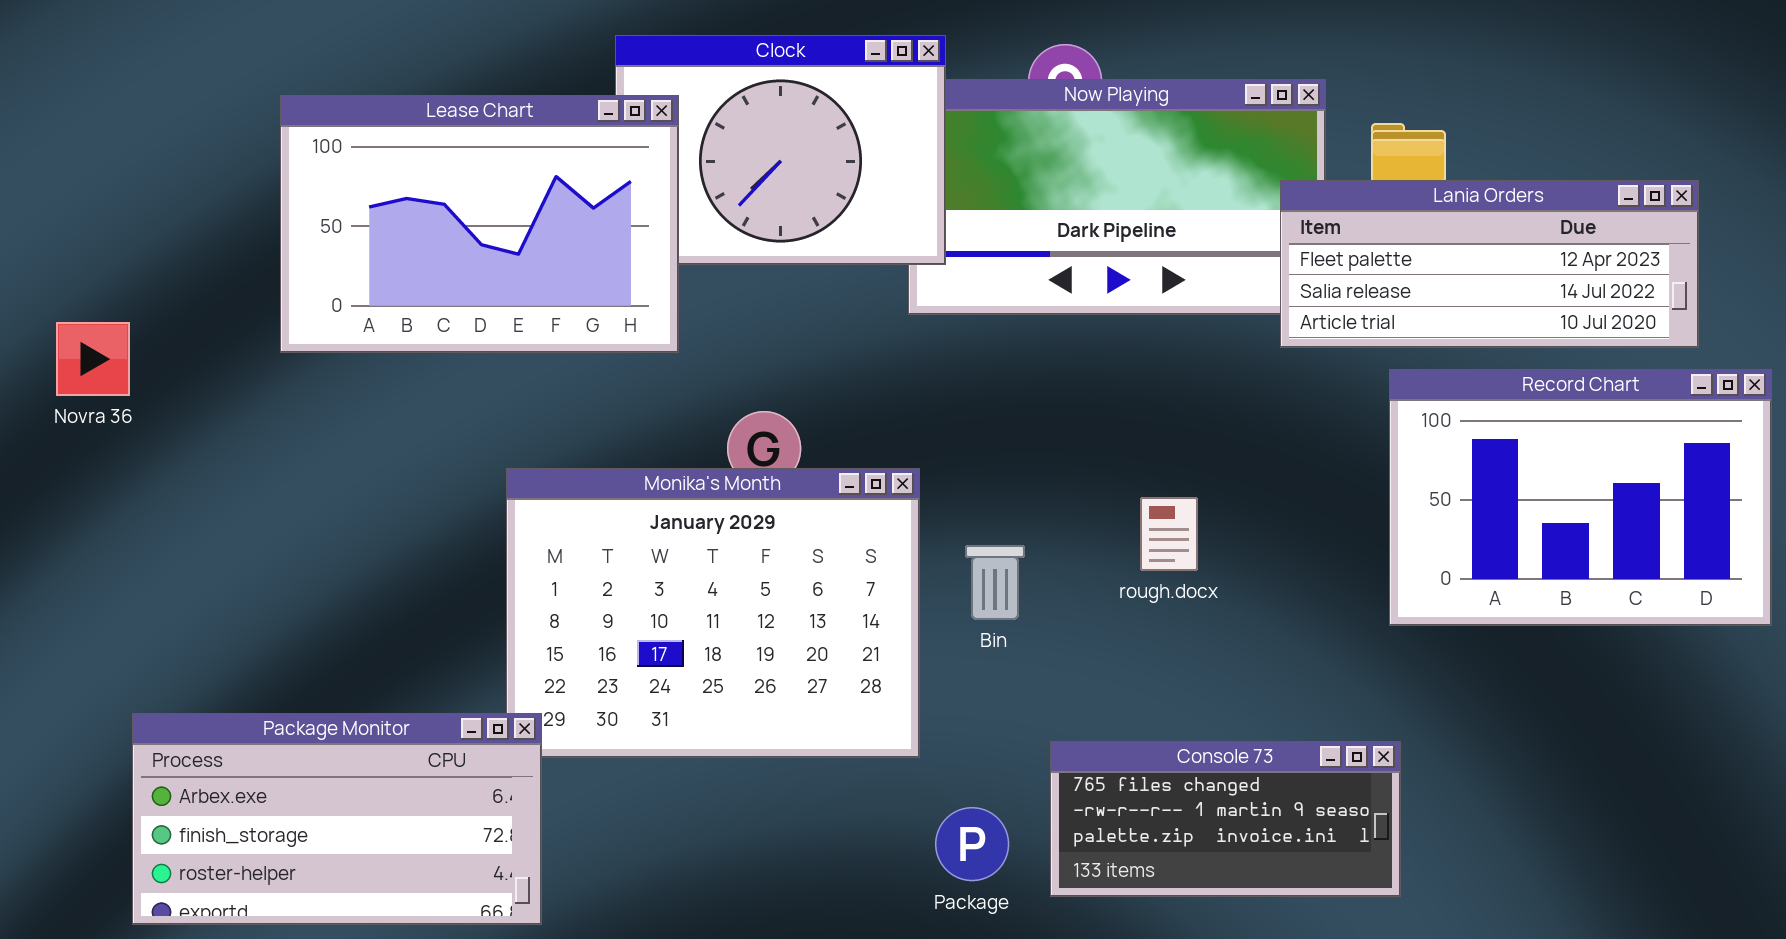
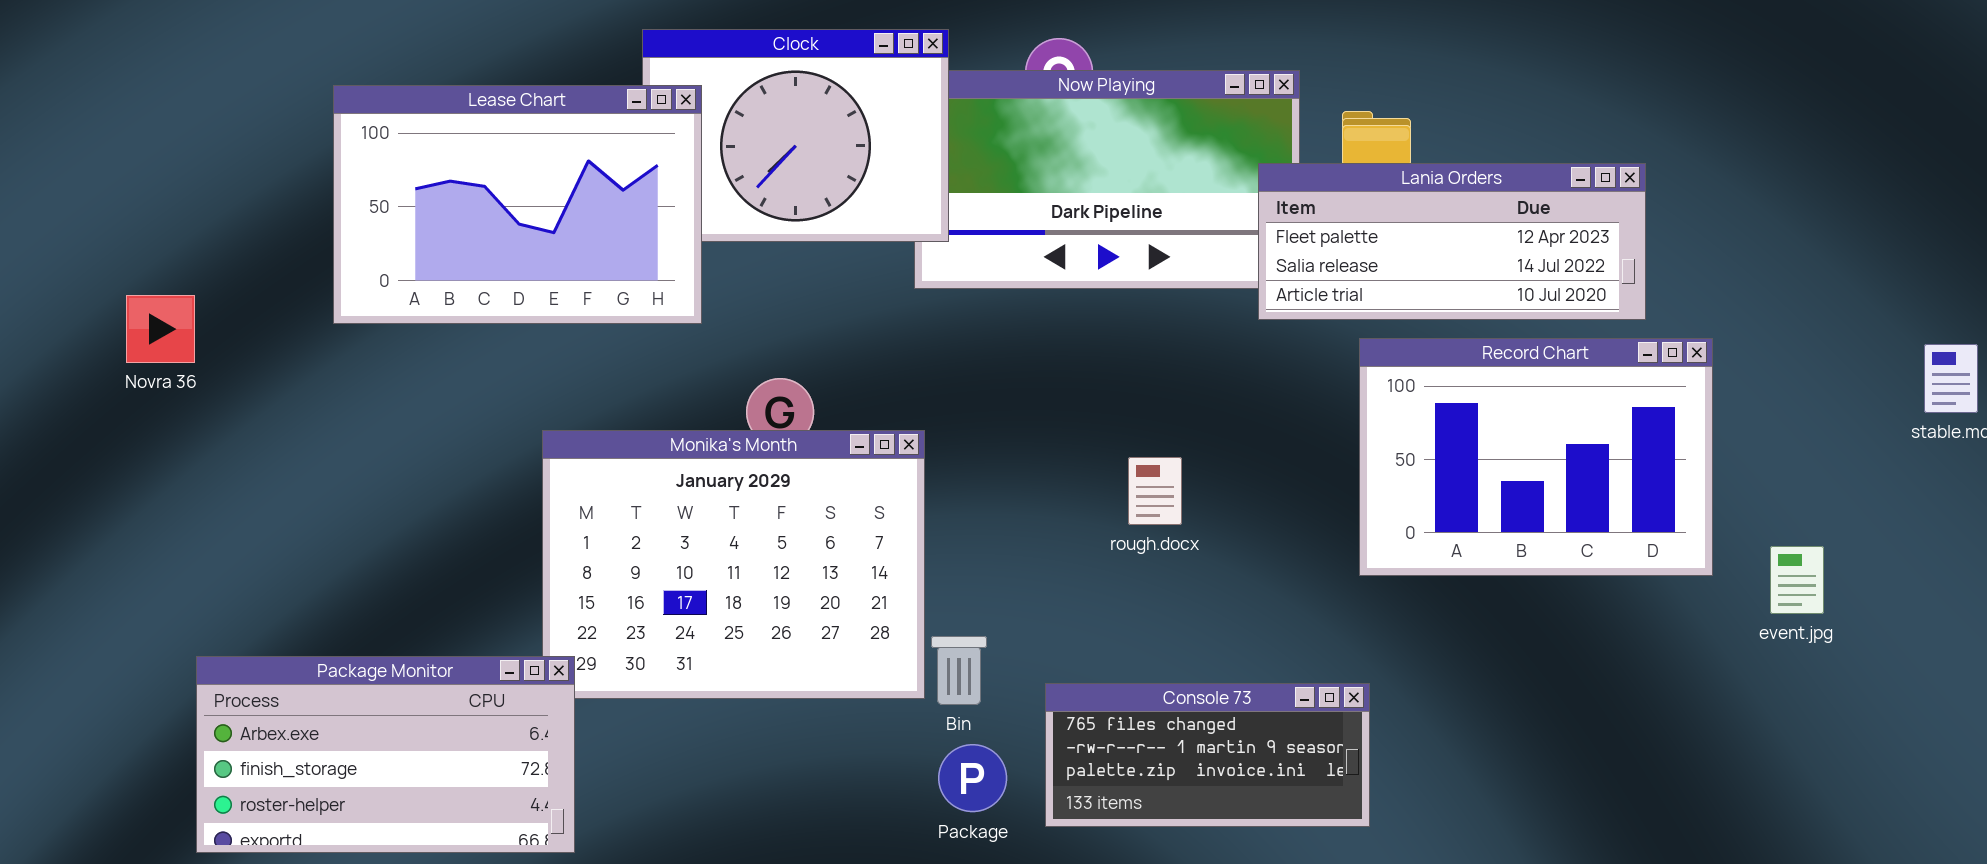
Bin: [965,545,1025,620] -> [931,636,987,705], moved

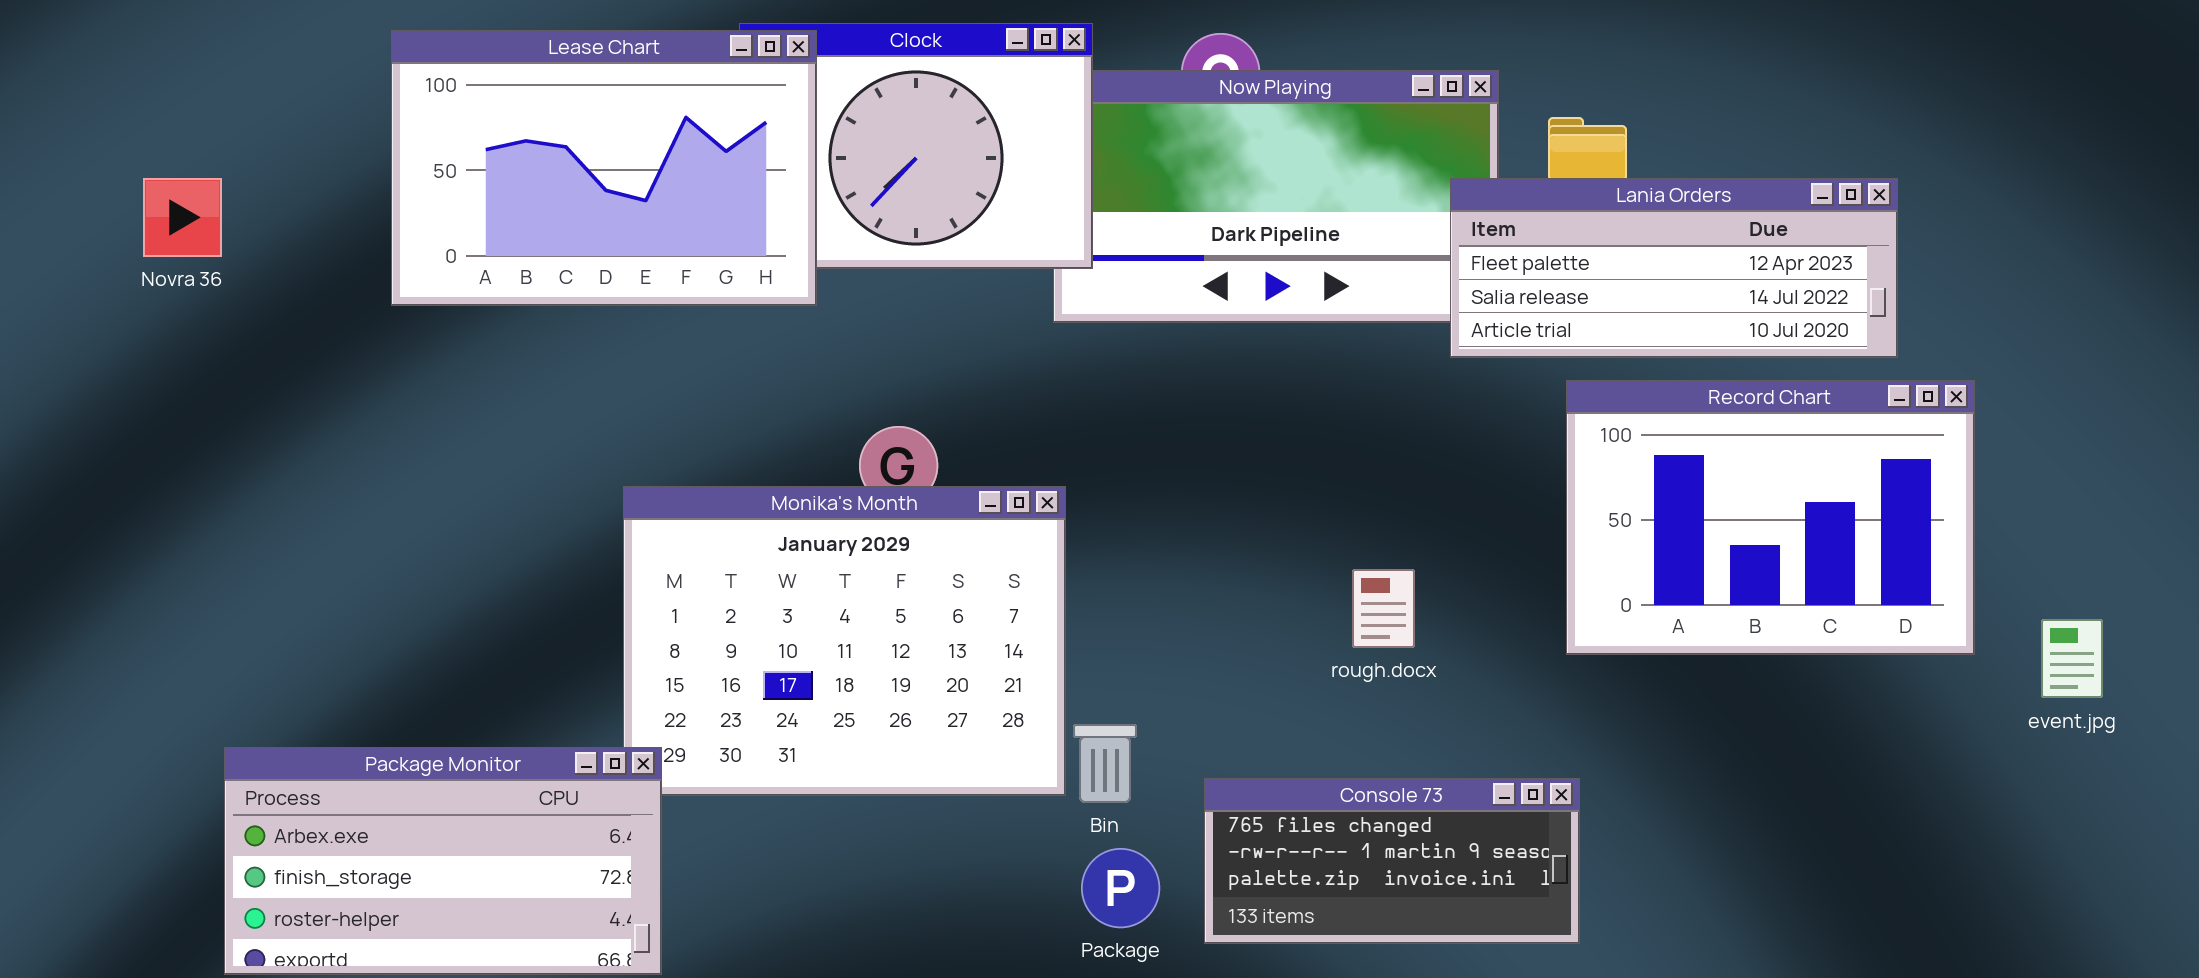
Lease Chart: [333,85,702,324] -> [391,30,817,306], moved
Novra 36: [126,295,195,363] -> [143,178,222,257], moved
rough.docx: [1128,457,1182,525] -> [1352,569,1415,648], moved

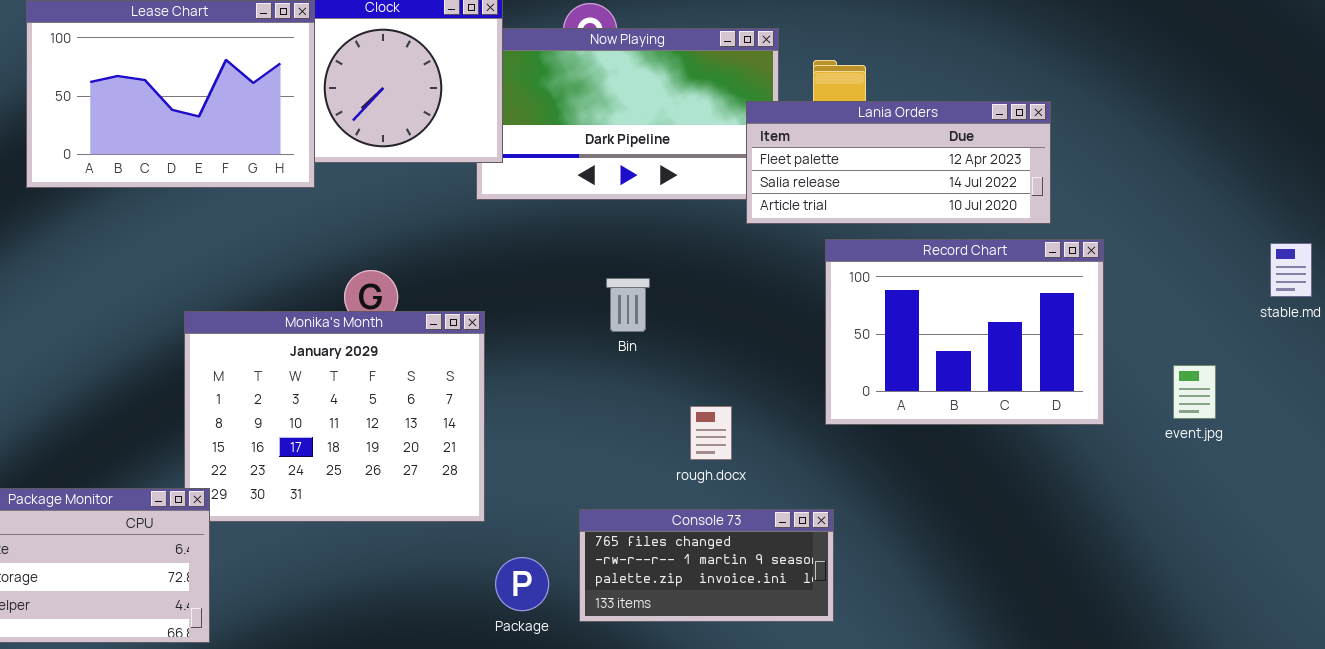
rough.docx: [1352,569,1415,648] -> [690,406,732,460], moved
event.jpg: [2041,619,2103,698] -> [1173,365,1216,419], moved
Bin: [1073,724,1137,803] -> [606,278,650,332], moved

